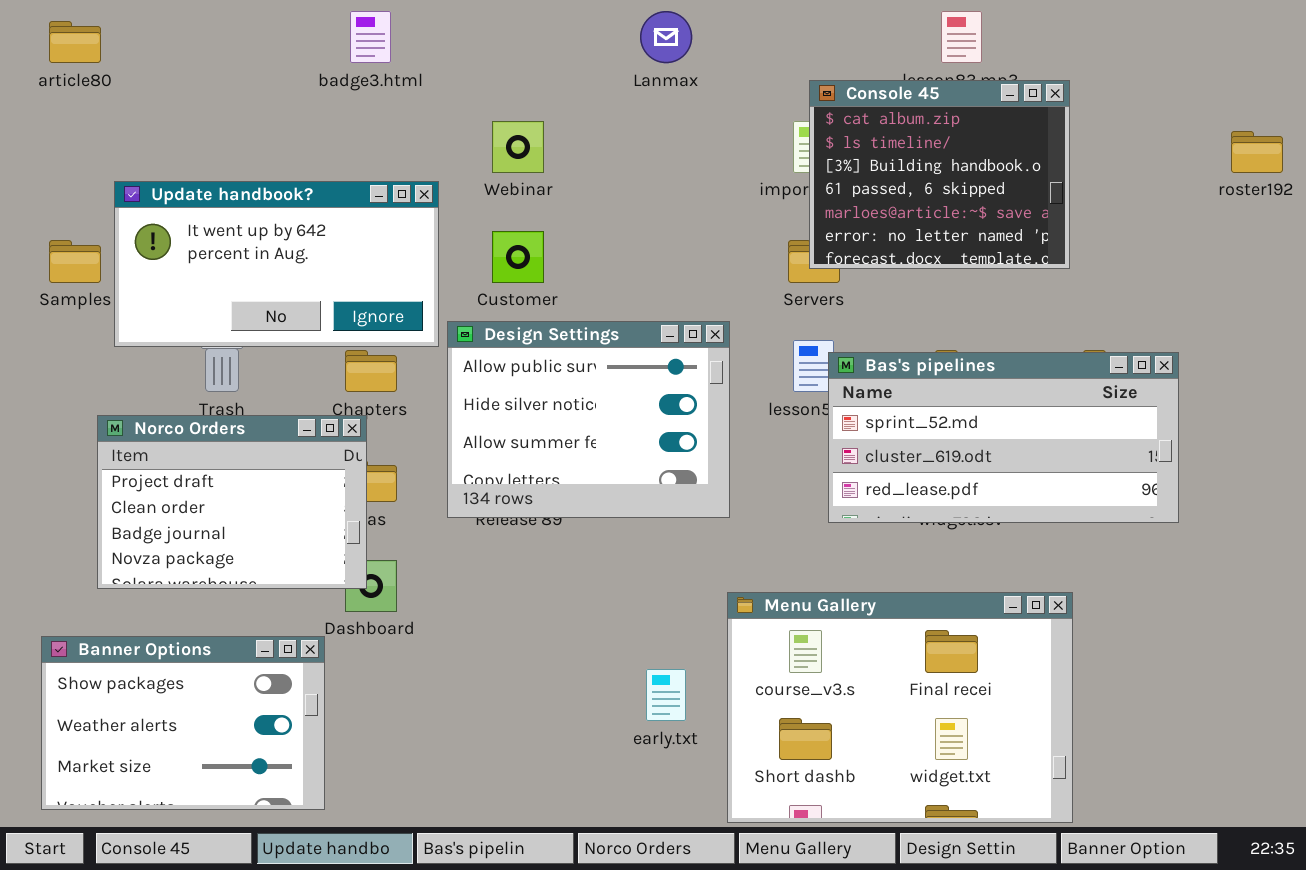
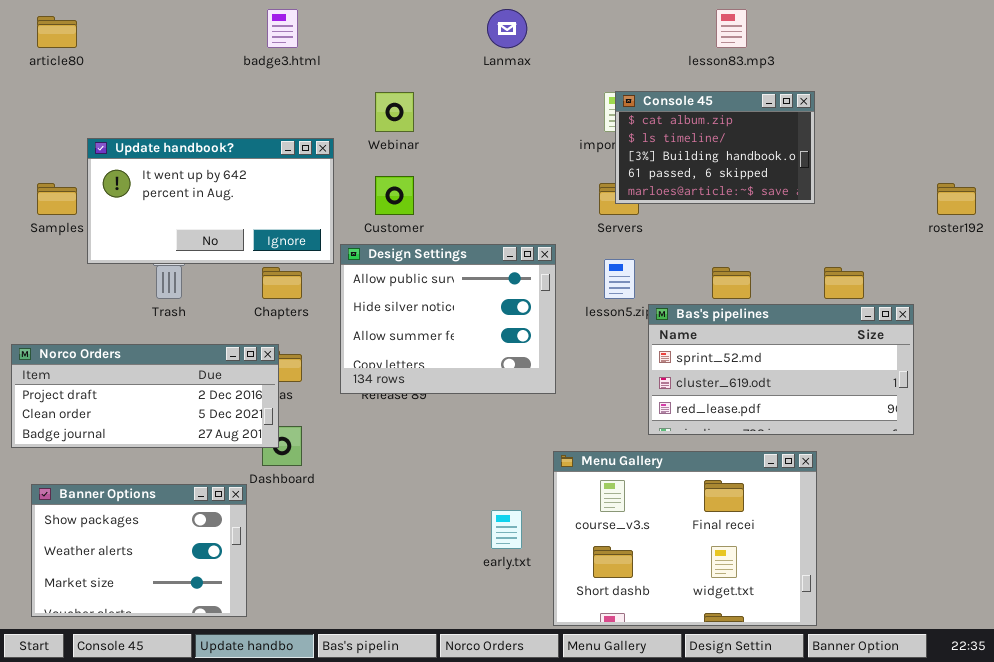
Console 45: [809,80,1070,269] -> [615,91,815,204], resized
roster192: [1231,131,1283,173] -> [937,183,976,215], moved
Bas's pipelines: [828,352,1179,523] -> [648,304,914,435], moved
Norco Orders: [97,415,367,589] -> [11,344,279,448], resized

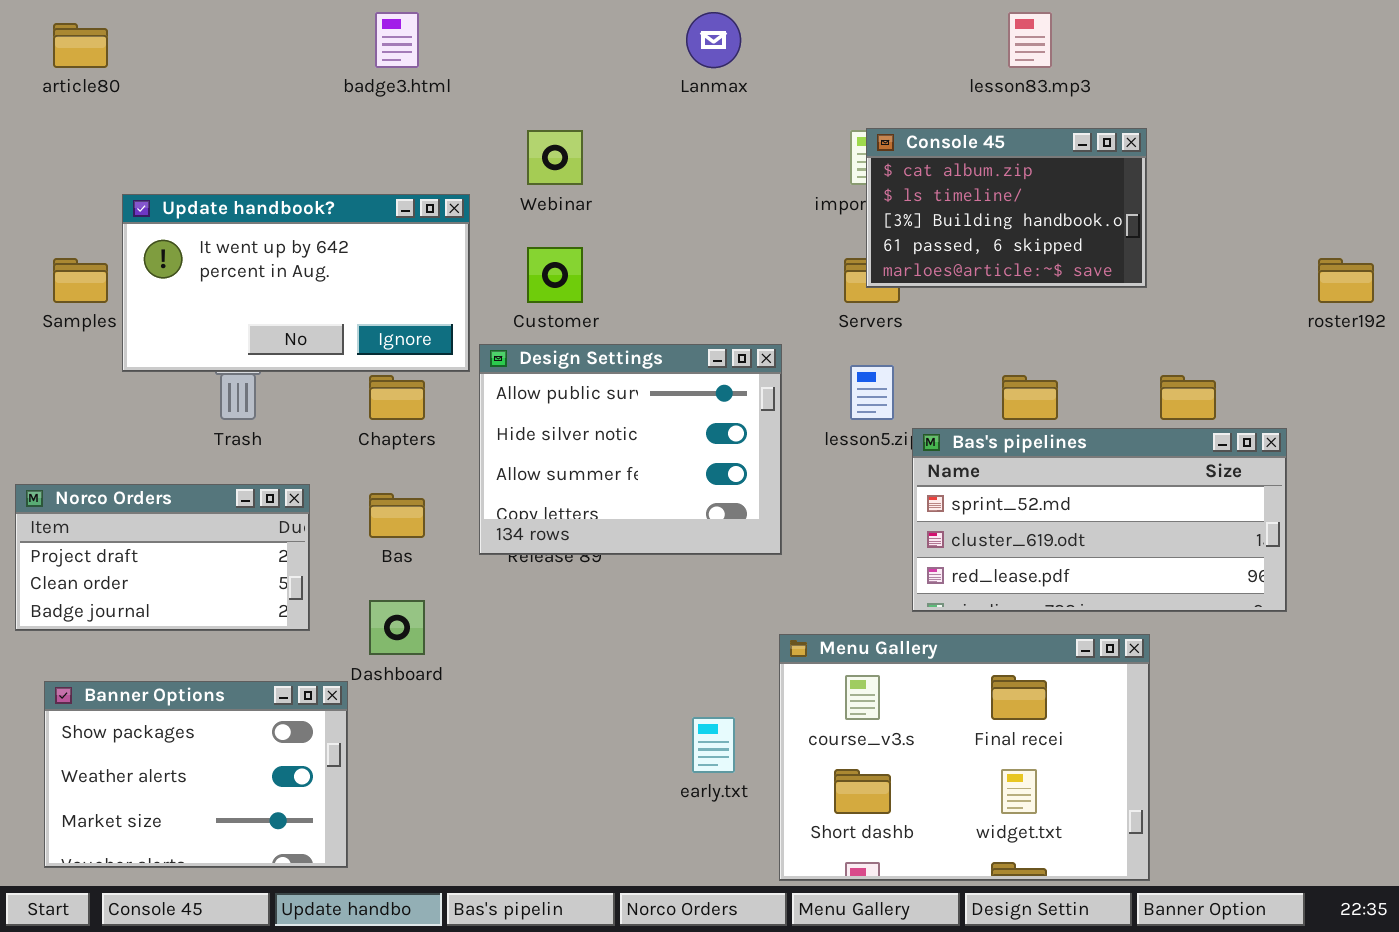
Norco Orders: [11,344,279,448] -> [15,484,310,631], resized

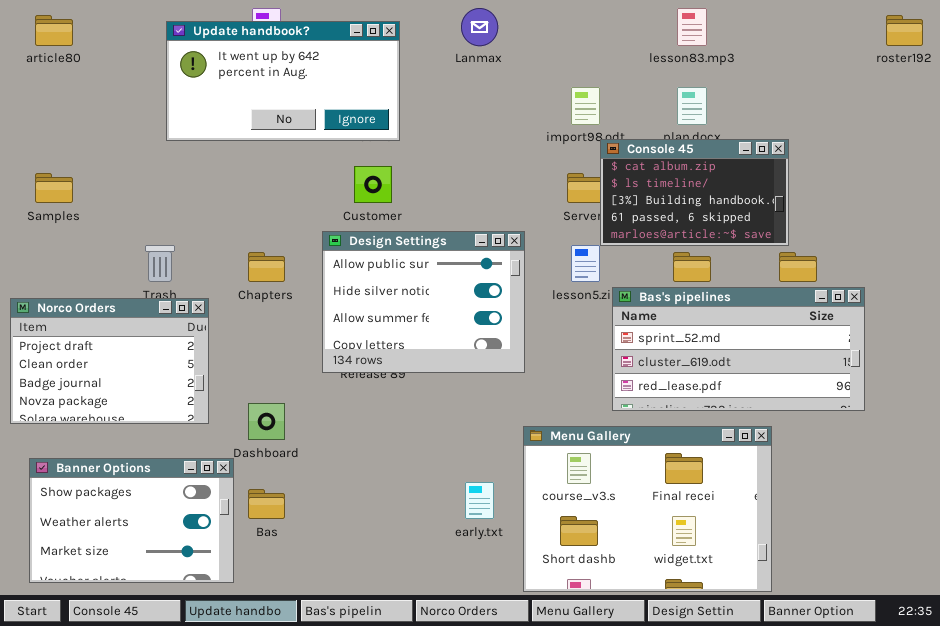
Console 45: [866,128,1147,288] -> [600,139,789,246], moved
Update handbook?: [122,194,470,372] -> [166,21,400,141], moved
roster192: [1318,258,1374,303] -> [886,15,923,46], moved
Norco Orders: [15,484,310,631] -> [10,298,209,424], resized
Bas: [369,493,425,538] -> [248,489,285,519], moved

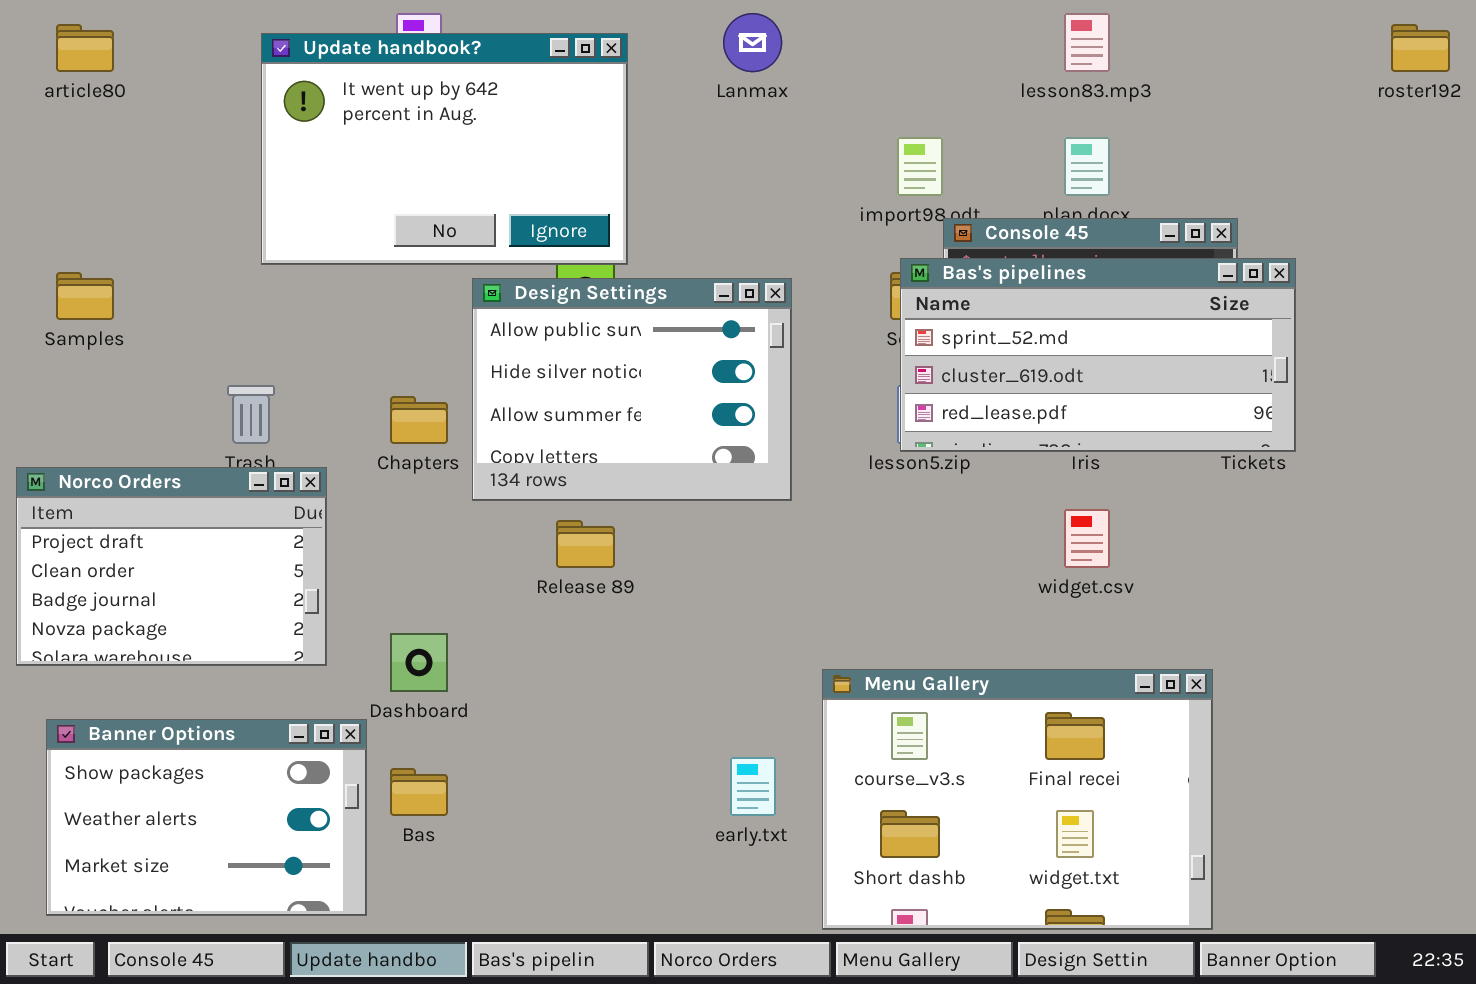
Update handbook?: [166,21,400,141] -> [261,33,628,265], resized
Design Settings: [322,231,525,373] -> [472,278,792,501], moved
Bas's pipelines: [612,287,865,411] -> [900,258,1296,452], moved

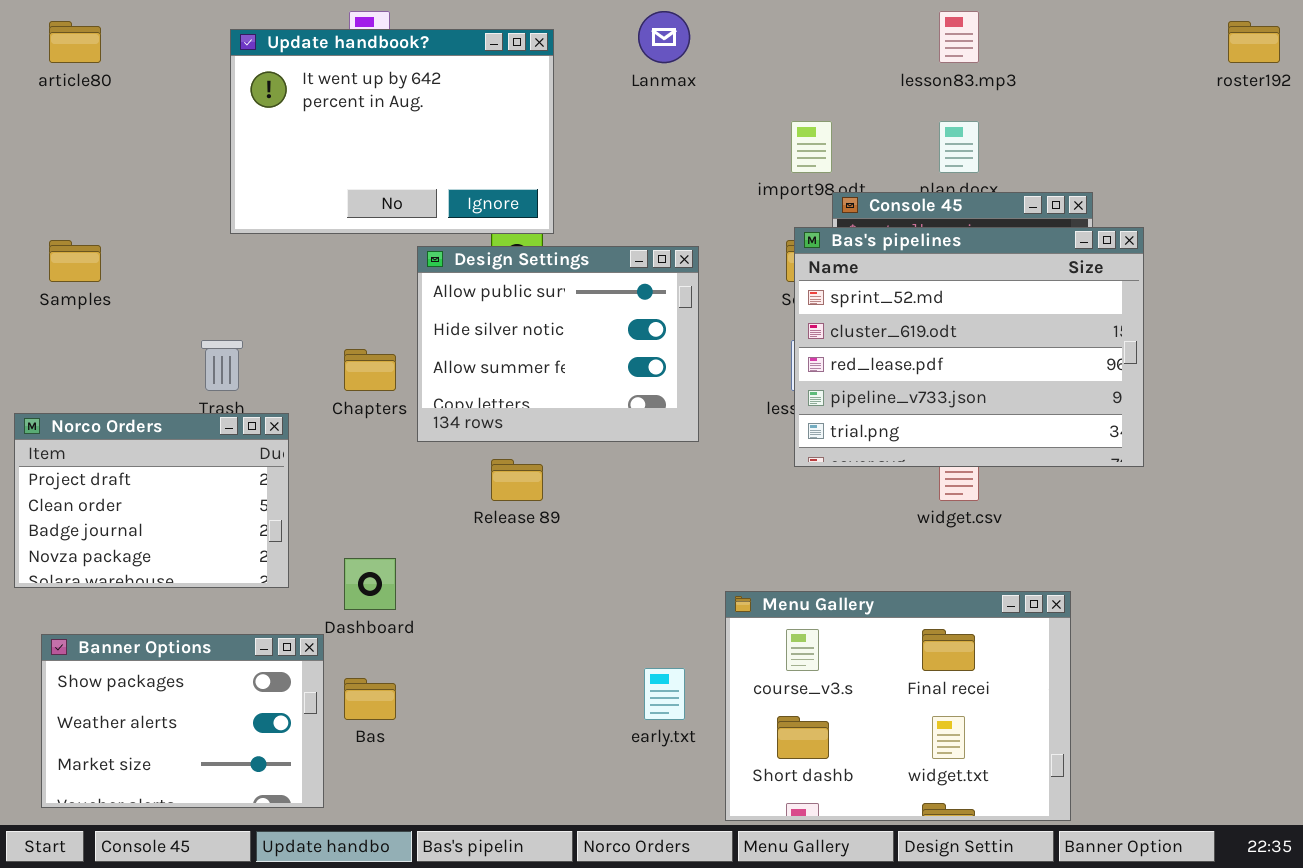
Bas's pipelines: [900,258,1296,452] -> [794,227,1144,467], resized

